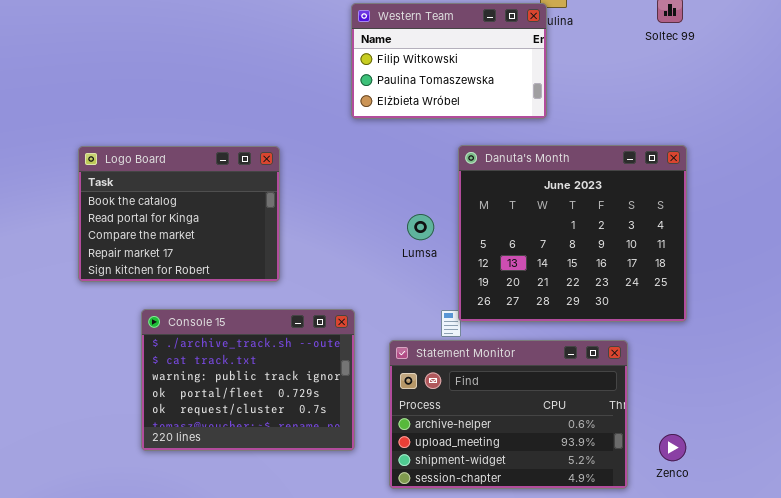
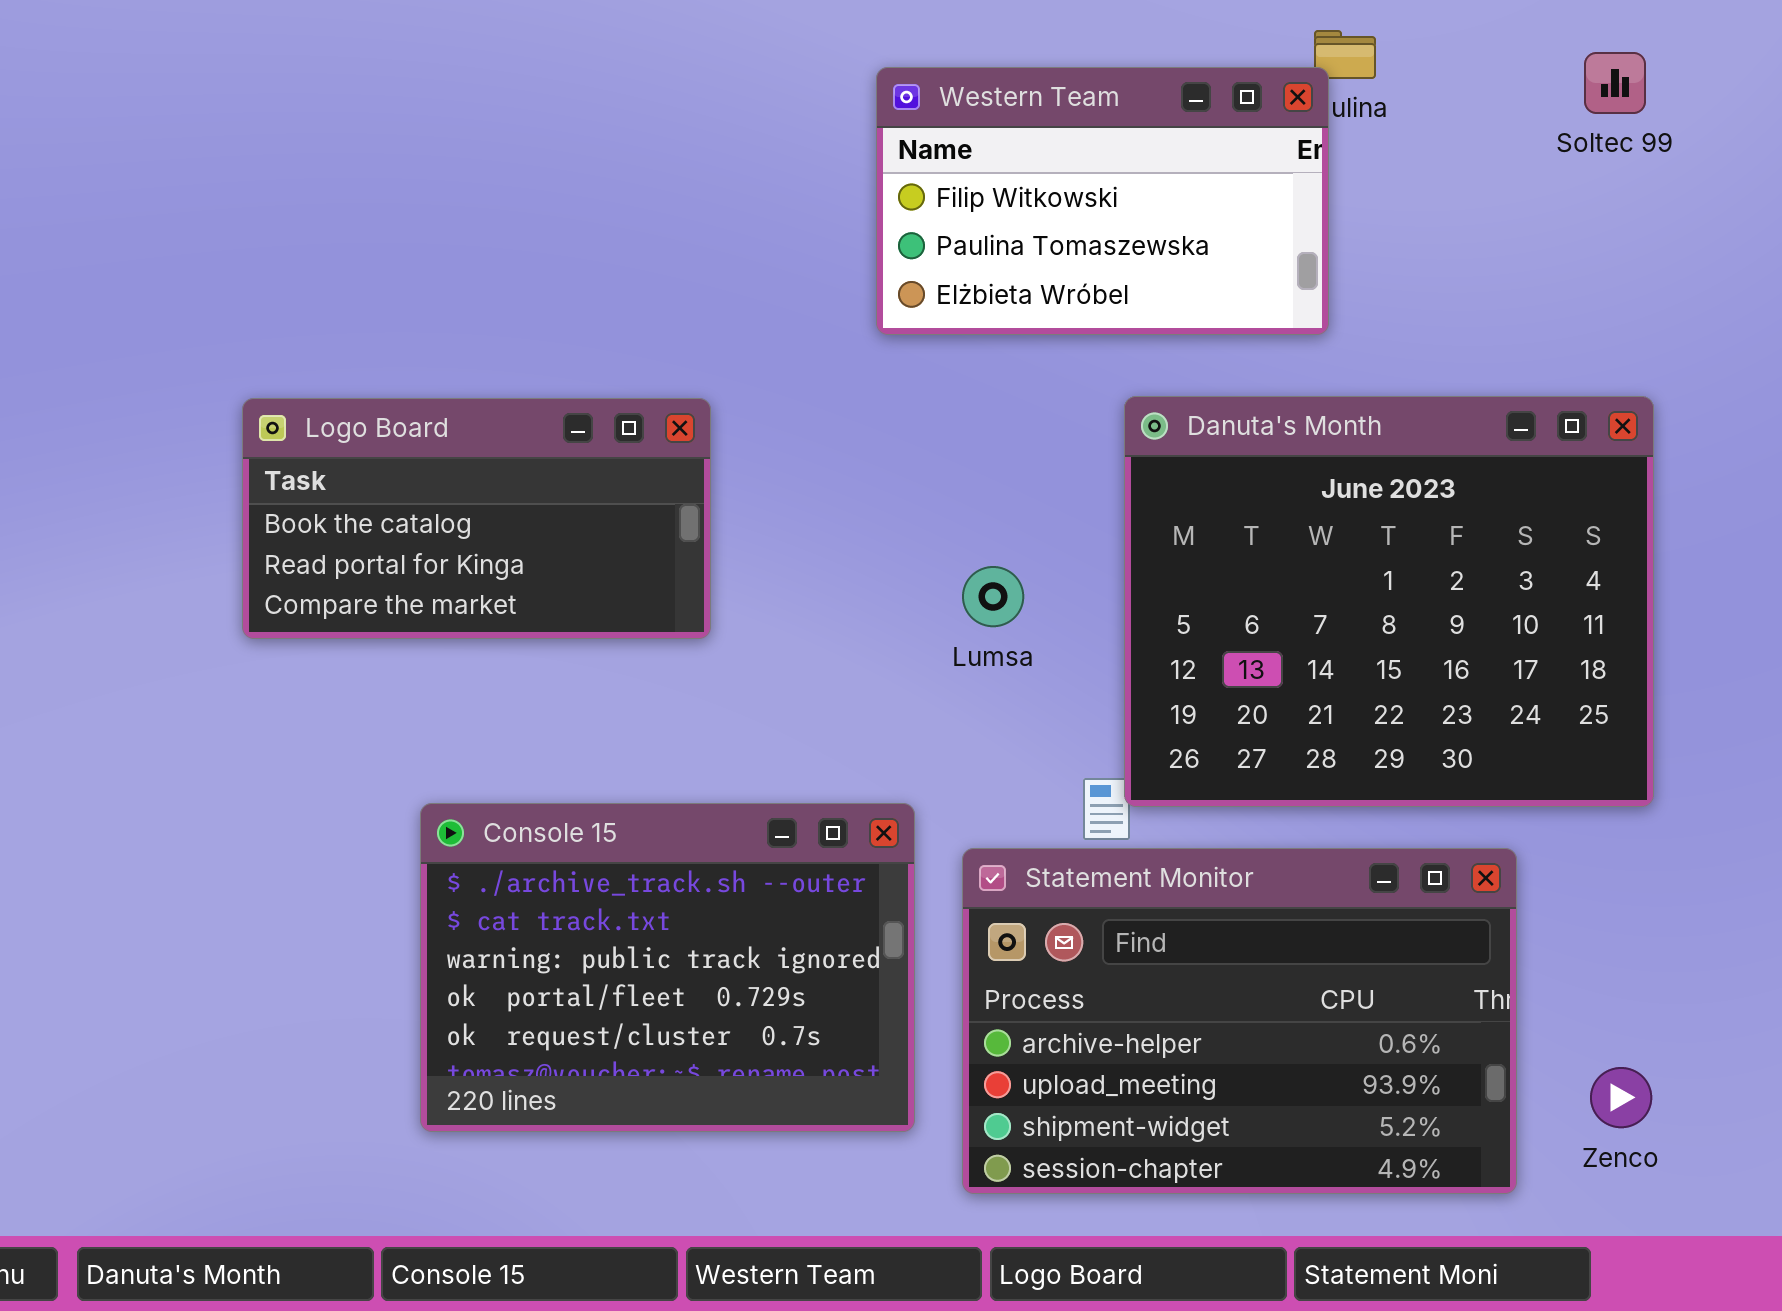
Logo Board: [78,146,280,282] -> [242,398,711,639], resized
Lumsa: [407,214,434,240] -> [962,566,1024,627], moved
Console 15: [141,309,355,451] -> [420,803,915,1132], moved

